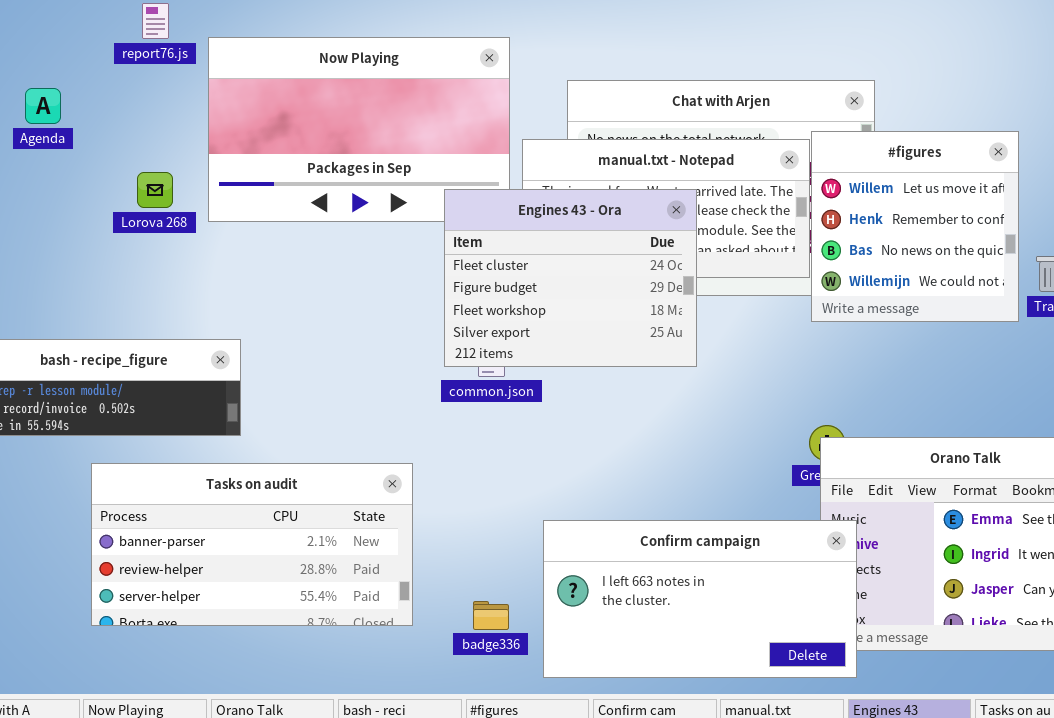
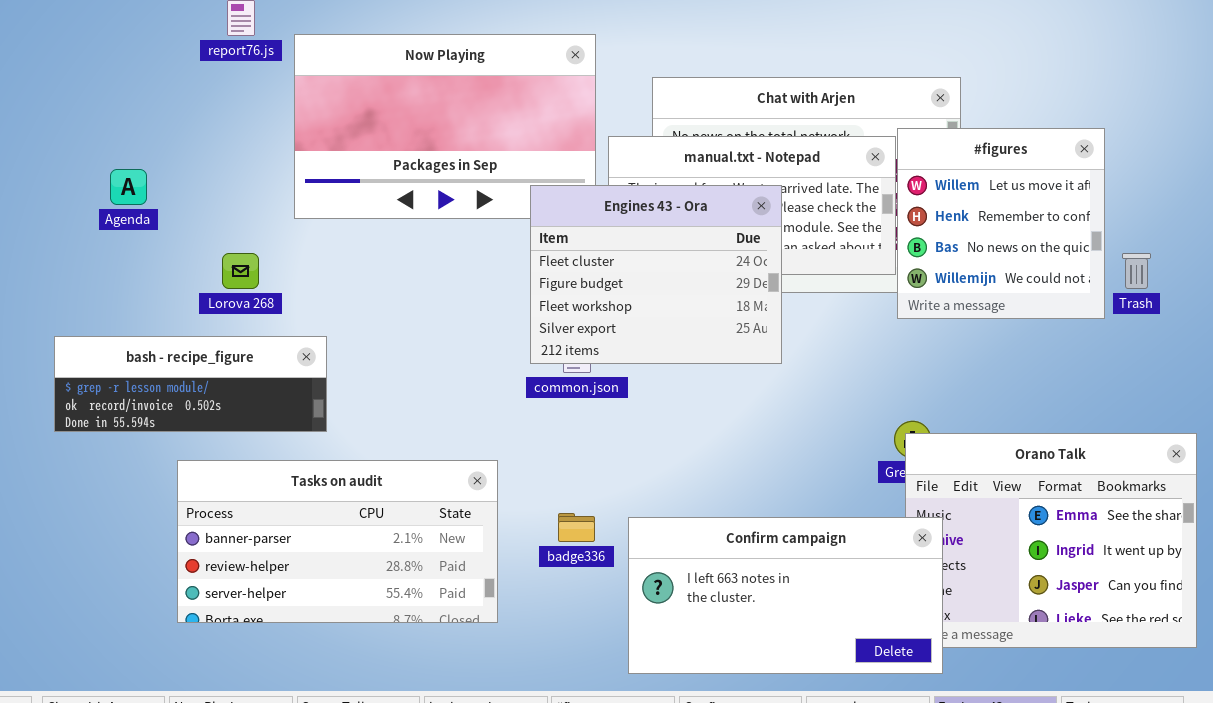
Agenda: [25,88,61,124] -> [110,169,147,205], moved
Lorova 268: [137,172,173,208] -> [222,253,259,289], moved
badge336: [473,601,509,630] -> [558,513,595,542], moved

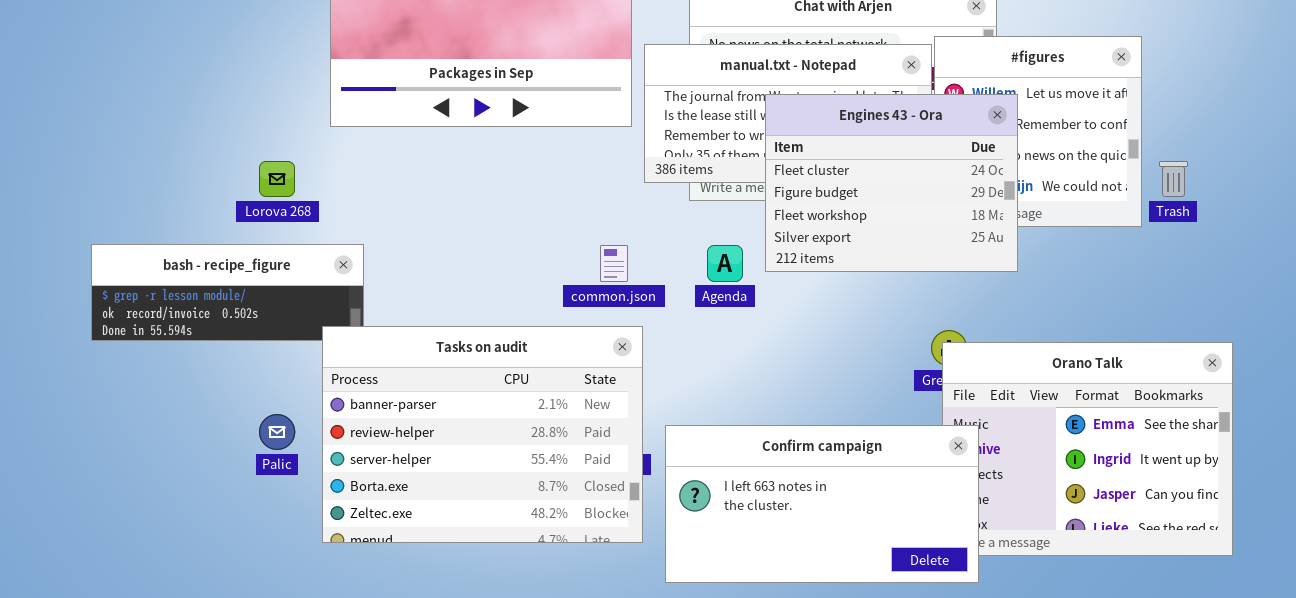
Agenda: [110,169,147,205] -> [707,245,743,282], moved
Engines 43 - Ora: [530,185,782,364] -> [765,94,1018,272], moved
Tasks on audit: [177,460,498,623] -> [322,326,643,543], moved, resized

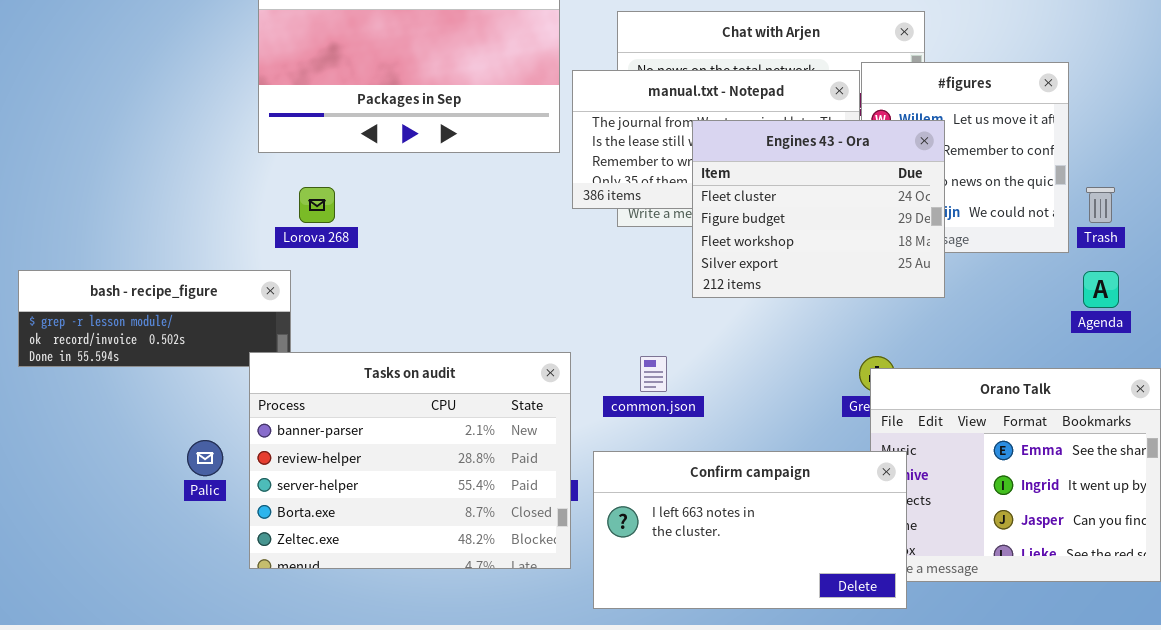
Lorova 268: [259,161,295,197] -> [299,187,335,223], moved
common.json: [600,245,628,282] -> [640,356,667,392], moved
Agenda: [707,245,743,282] -> [1083,271,1119,308], moved

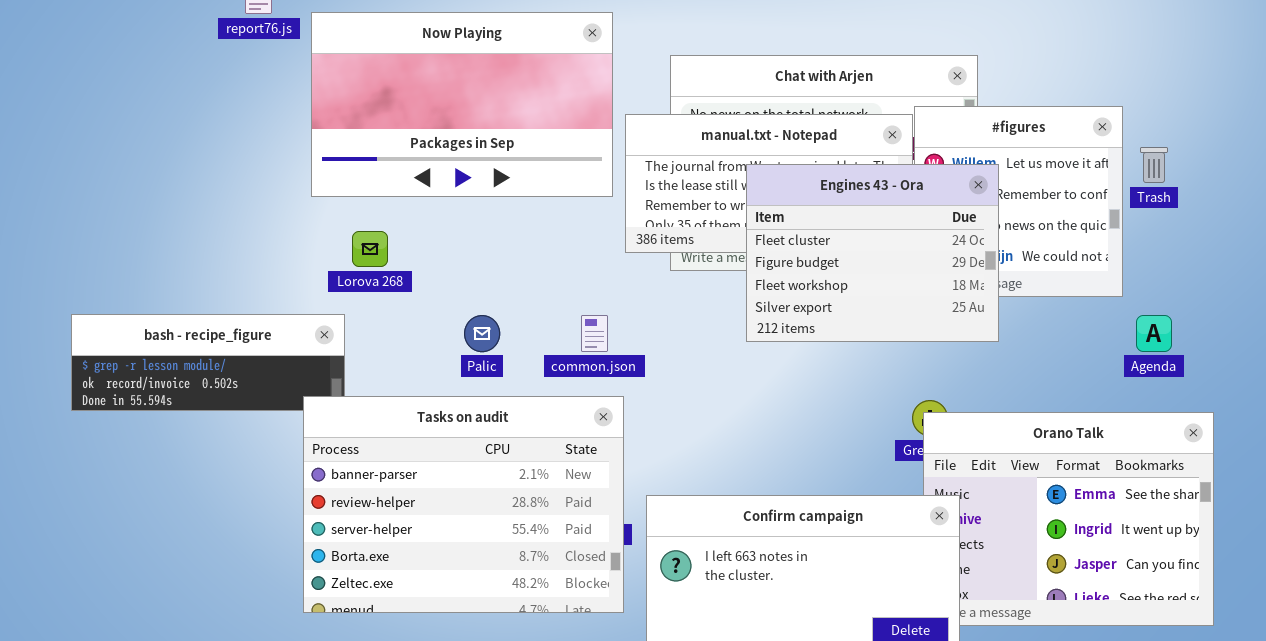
Trash: [1086,187,1115,223] -> [1140,147,1168,183], moved
common.json: [640,356,667,392] -> [581,315,608,352], moved
Palic: [187,440,223,476] -> [464,315,500,352], moved

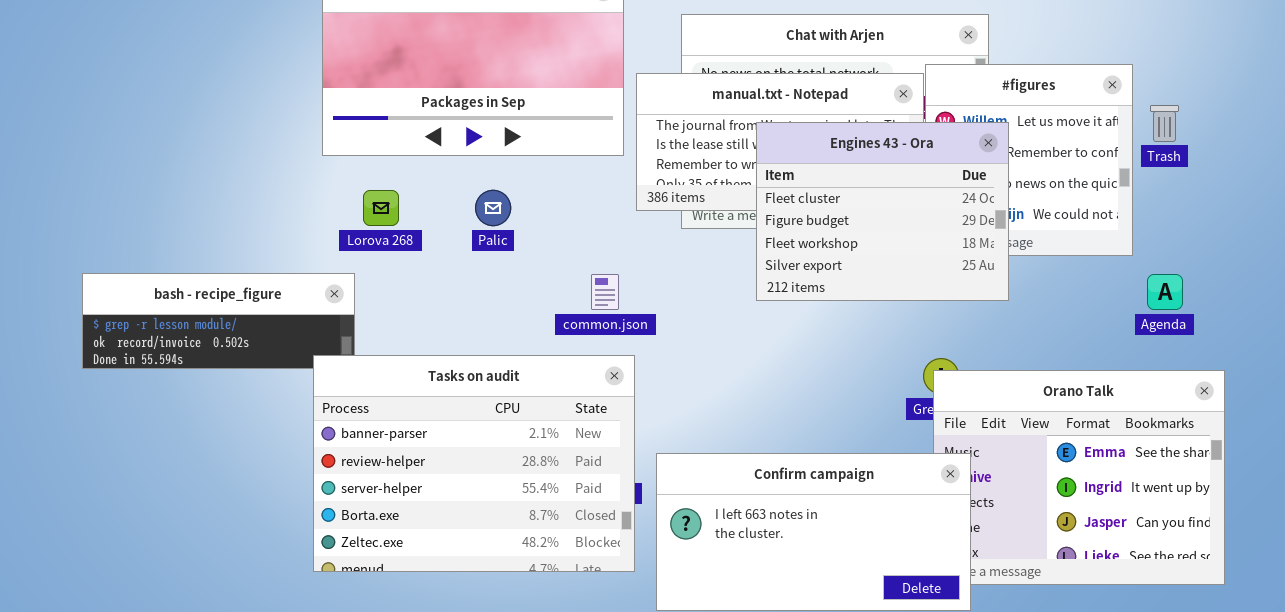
Palic: [464,315,500,352] -> [475,190,511,226], moved

